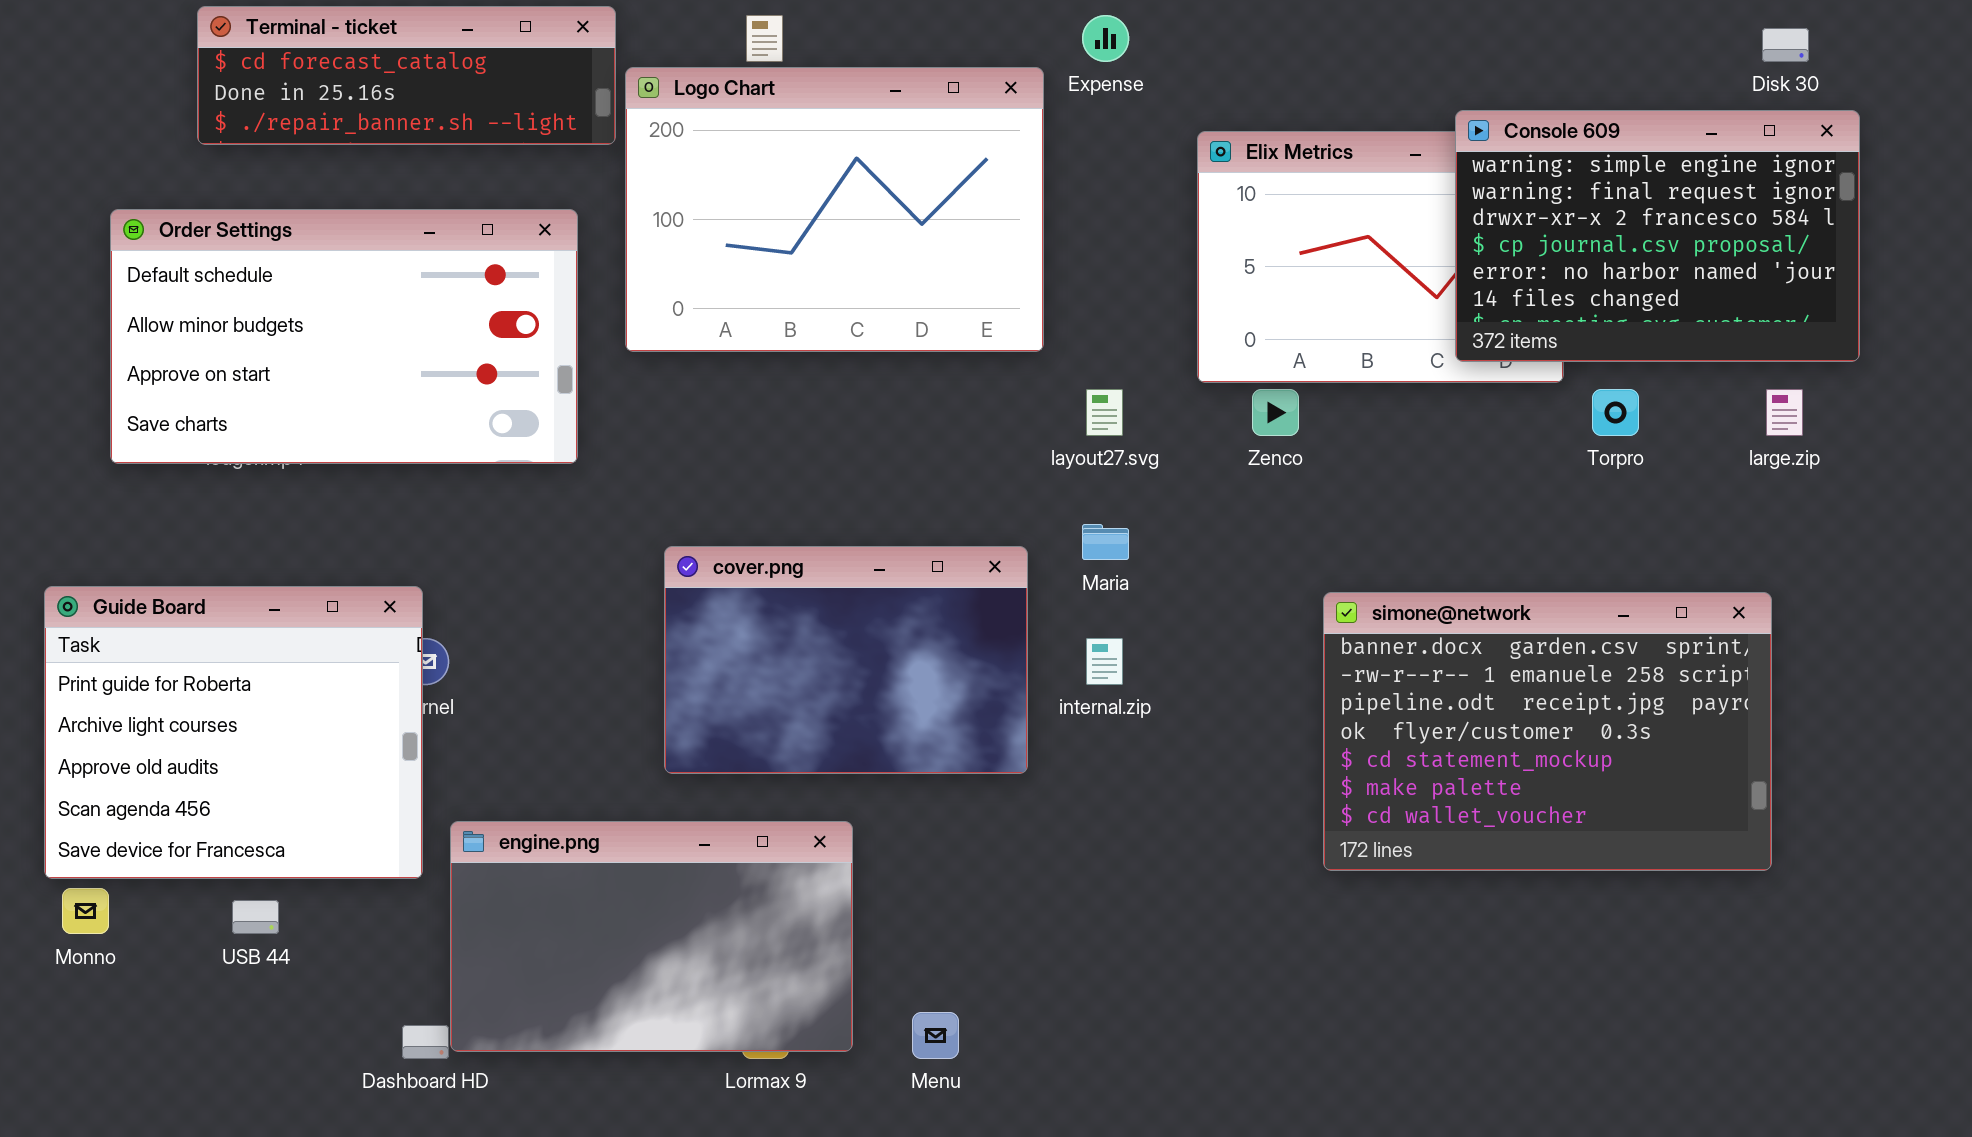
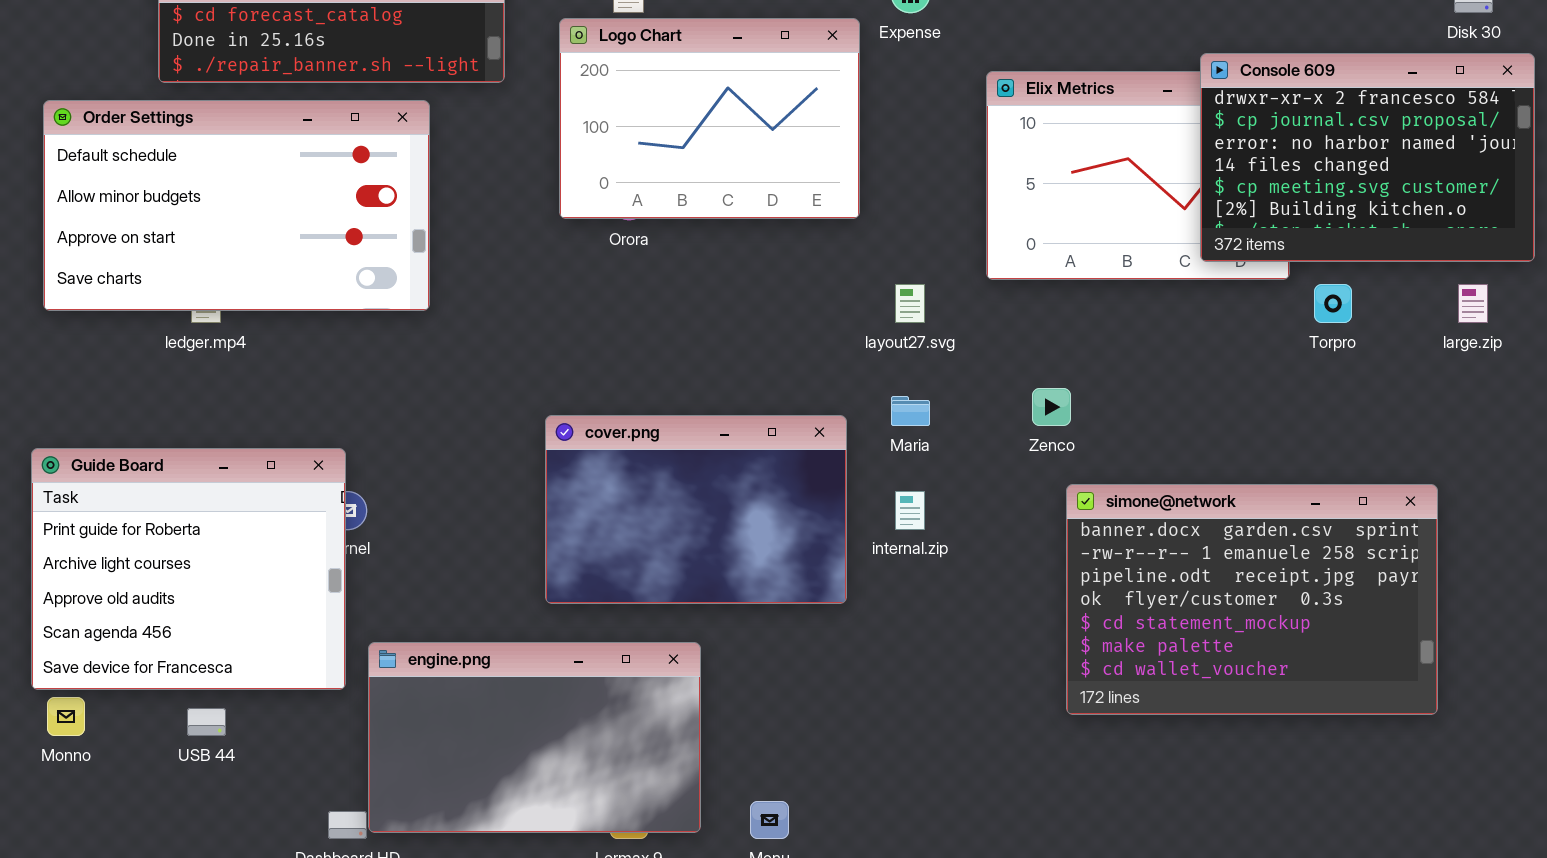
Logo Chart: [625,67,1044,352] -> [559,18,860,219], resized
Console 609: [1455,110,1860,362] -> [1200,53,1535,262], scrolled down 2 rows
Order Settings: [110,209,578,464] -> [43,100,430,311], moved
Zenco: [1252,389,1299,436] -> [1032,388,1071,426], moved
simone@network: [1323,592,1772,871] -> [1066,484,1438,715], moved

